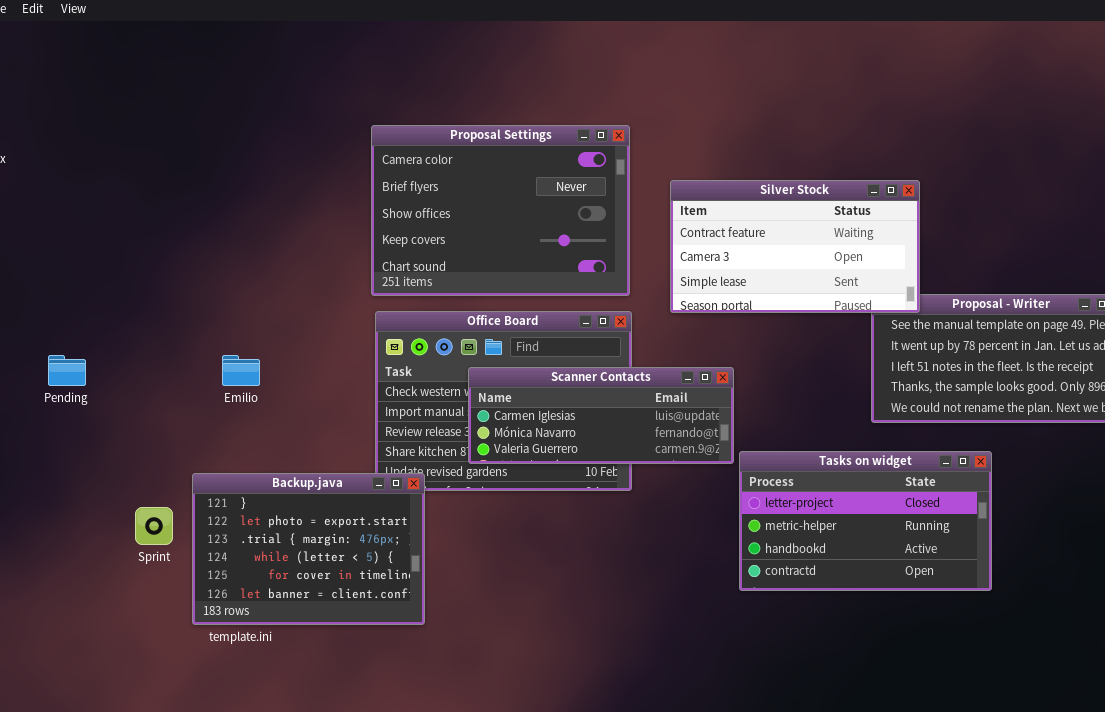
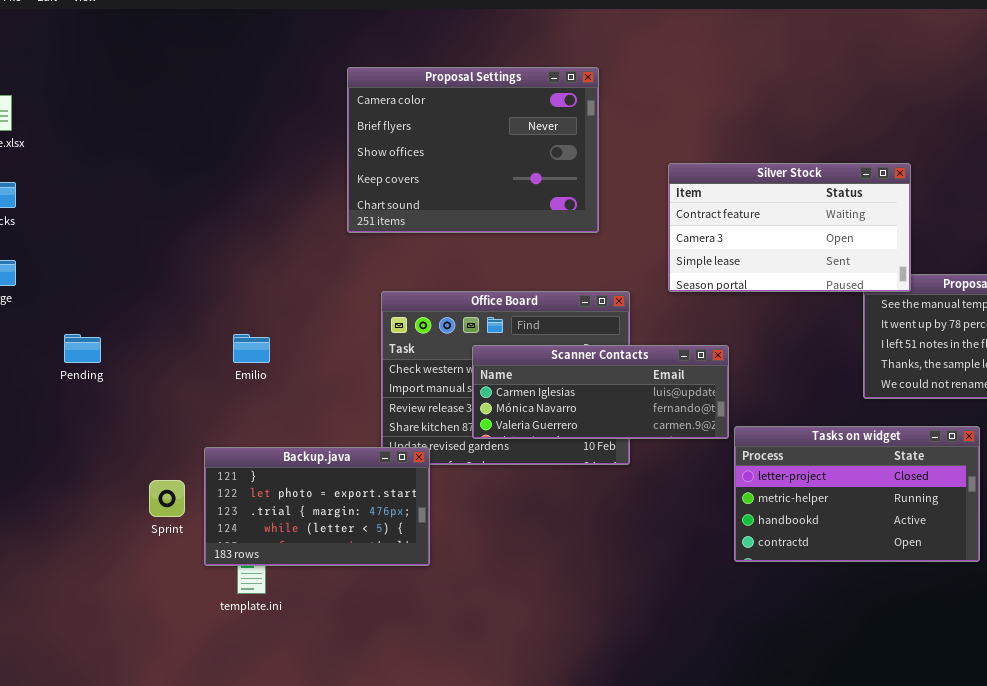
Proposal Settings: [371,125,630,296] -> [347,67,599,233], moved
Backup.java: [192,473,425,625] -> [204,447,430,566], resized

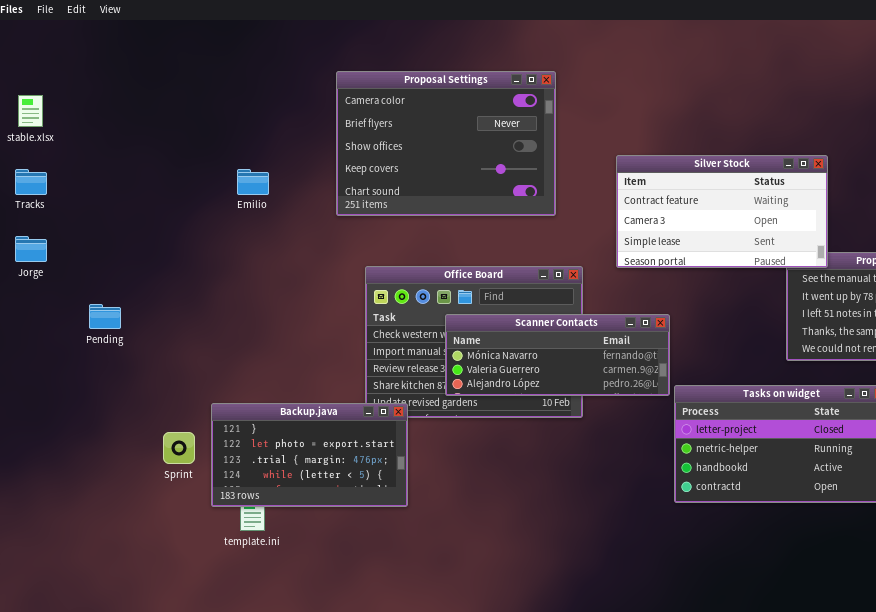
Emilio: [233,334,270,363] -> [237,169,269,195], moved
Scanner Contacts: [472,345,729,439] -> [445,314,670,396], scrolled down 1 row

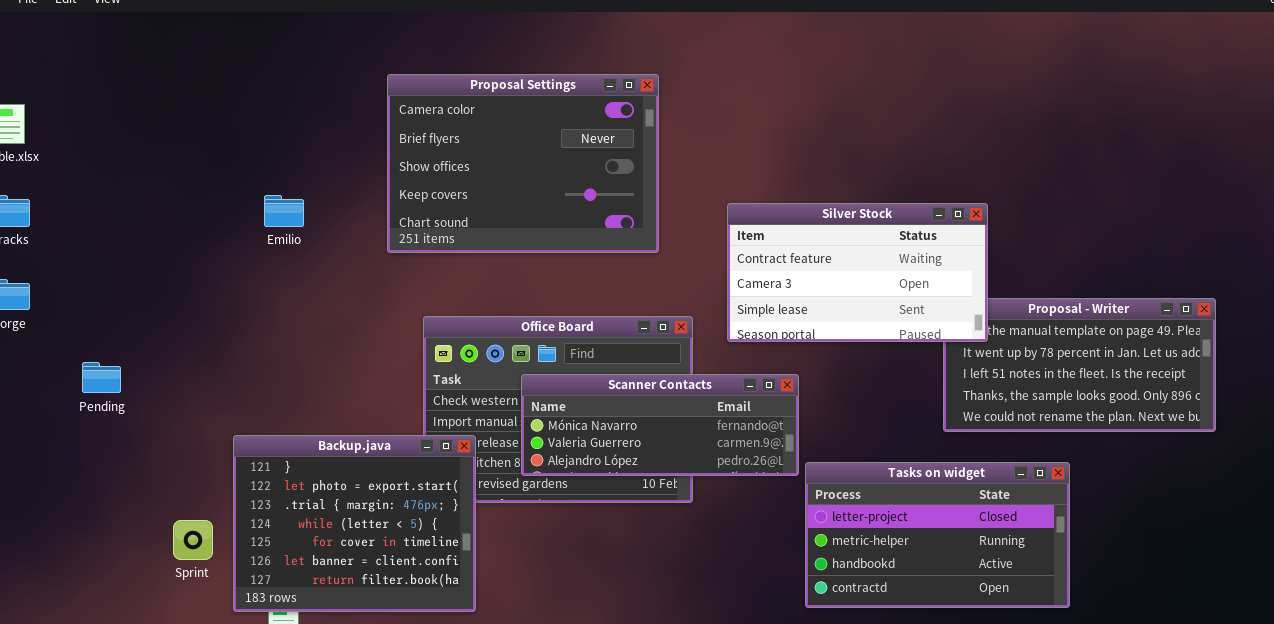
Silver Stock: [616,155,828,268] -> [727,203,988,342], moved
Backup.java: [211,403,408,507] -> [233,435,476,612], resized

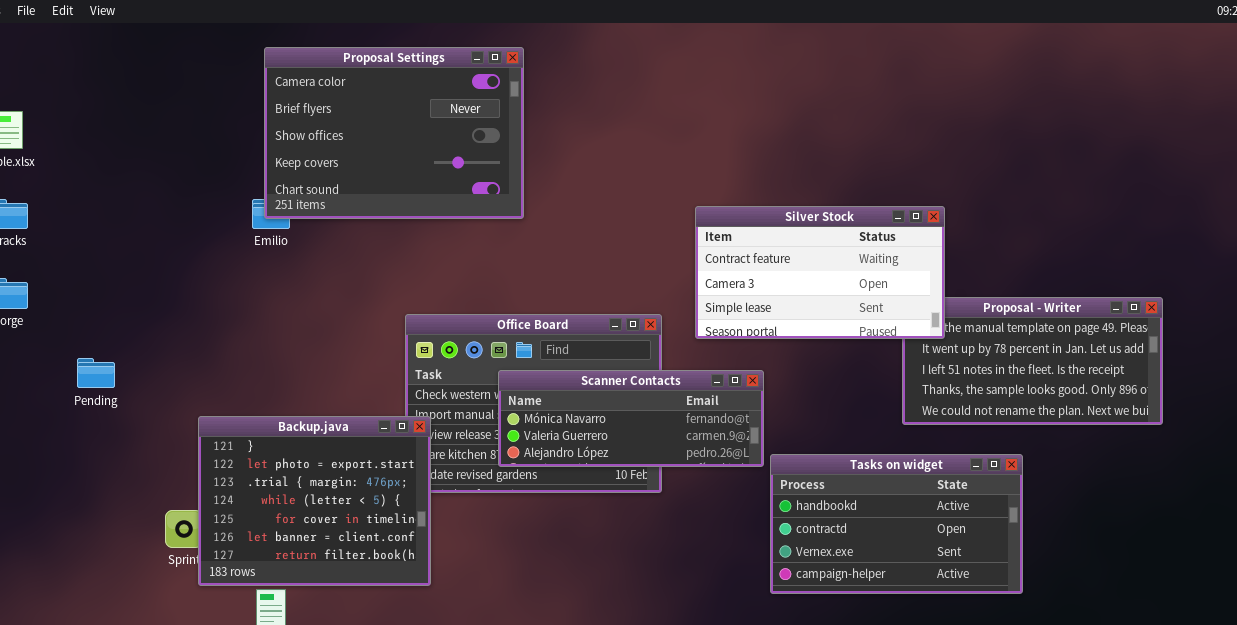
Proposal Settings: [387,74,659,253] -> [264,47,524,219], moved
Backup.java: [233,435,476,612] -> [198,416,431,586], moved
Tasks on widget: [805,462,1070,608] -> [770,454,1023,594], scrolled down 2 rows

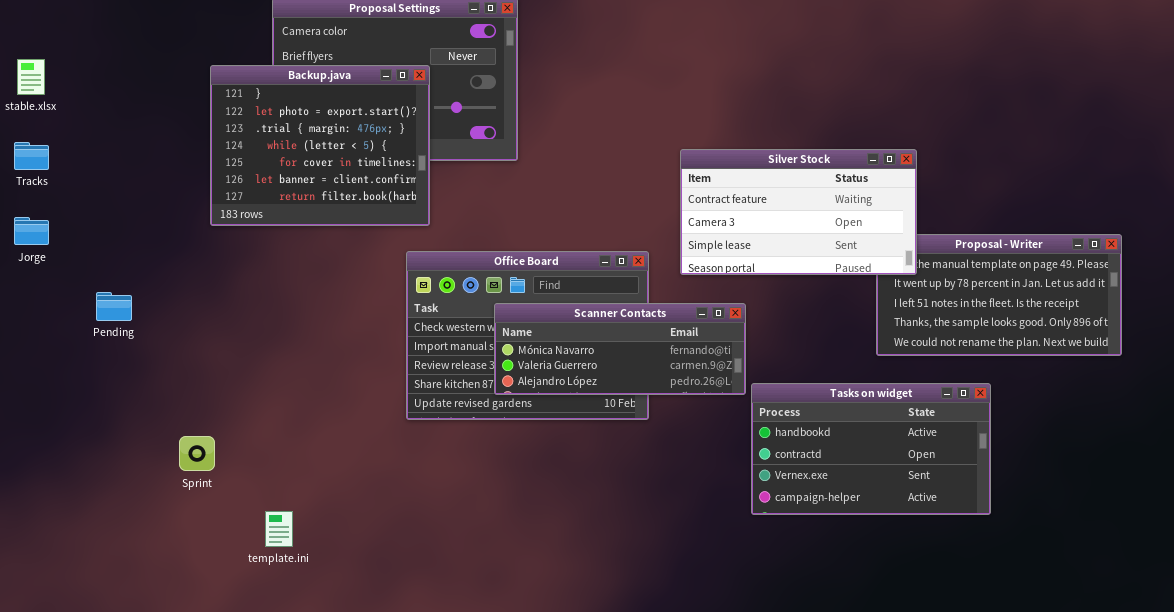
Backup.java: [198,416,431,586] -> [210,65,430,226], moved

